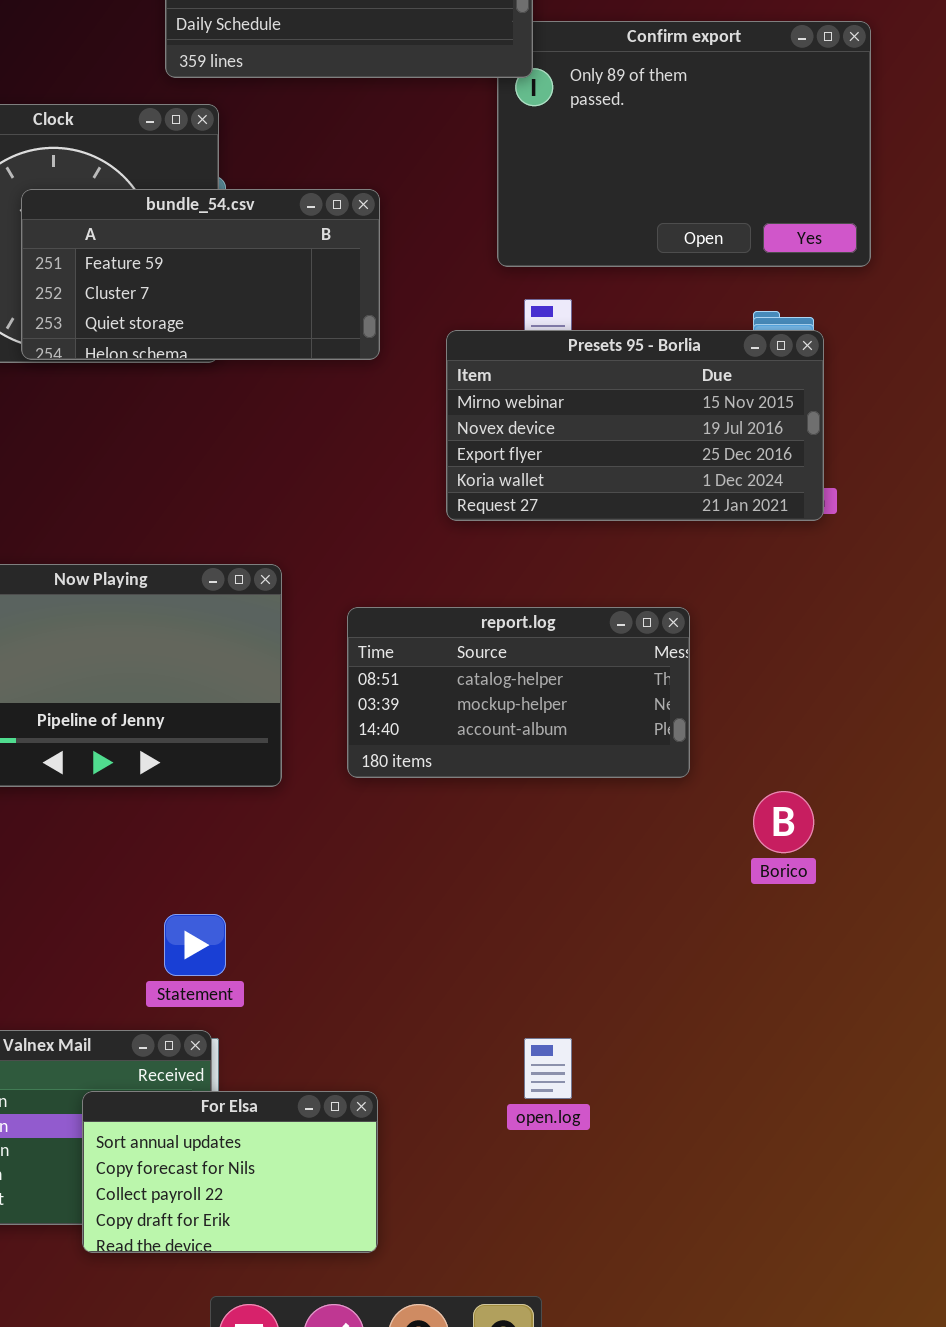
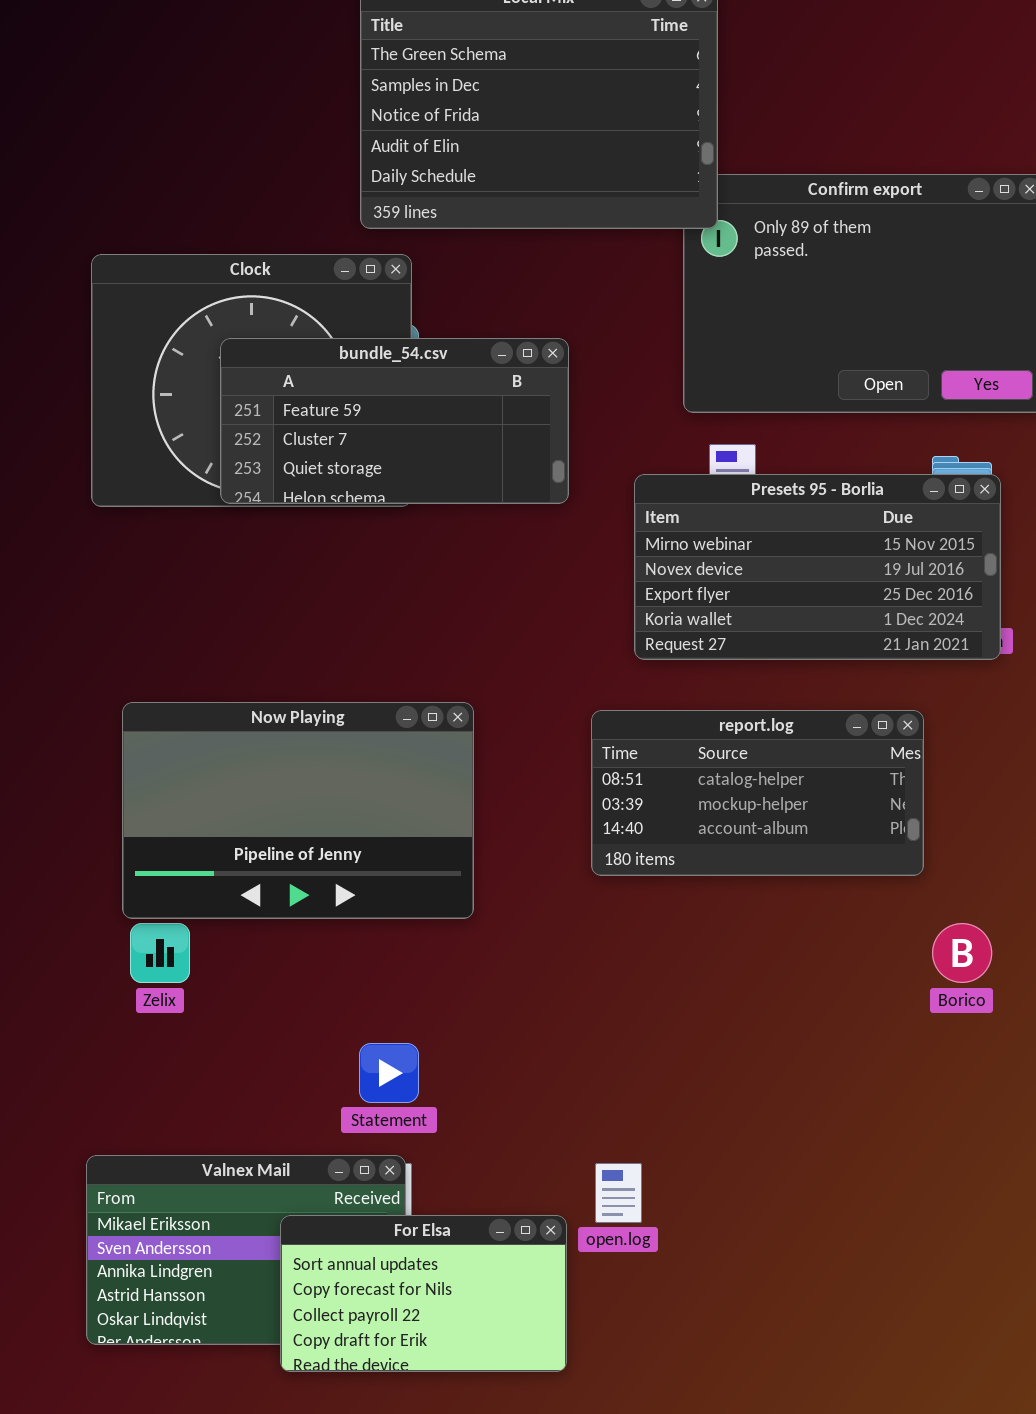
report.log: [347,607,690,778] -> [591,710,924,876], moved
open.log: [524,1038,572,1099] -> [595,1163,642,1223], moved

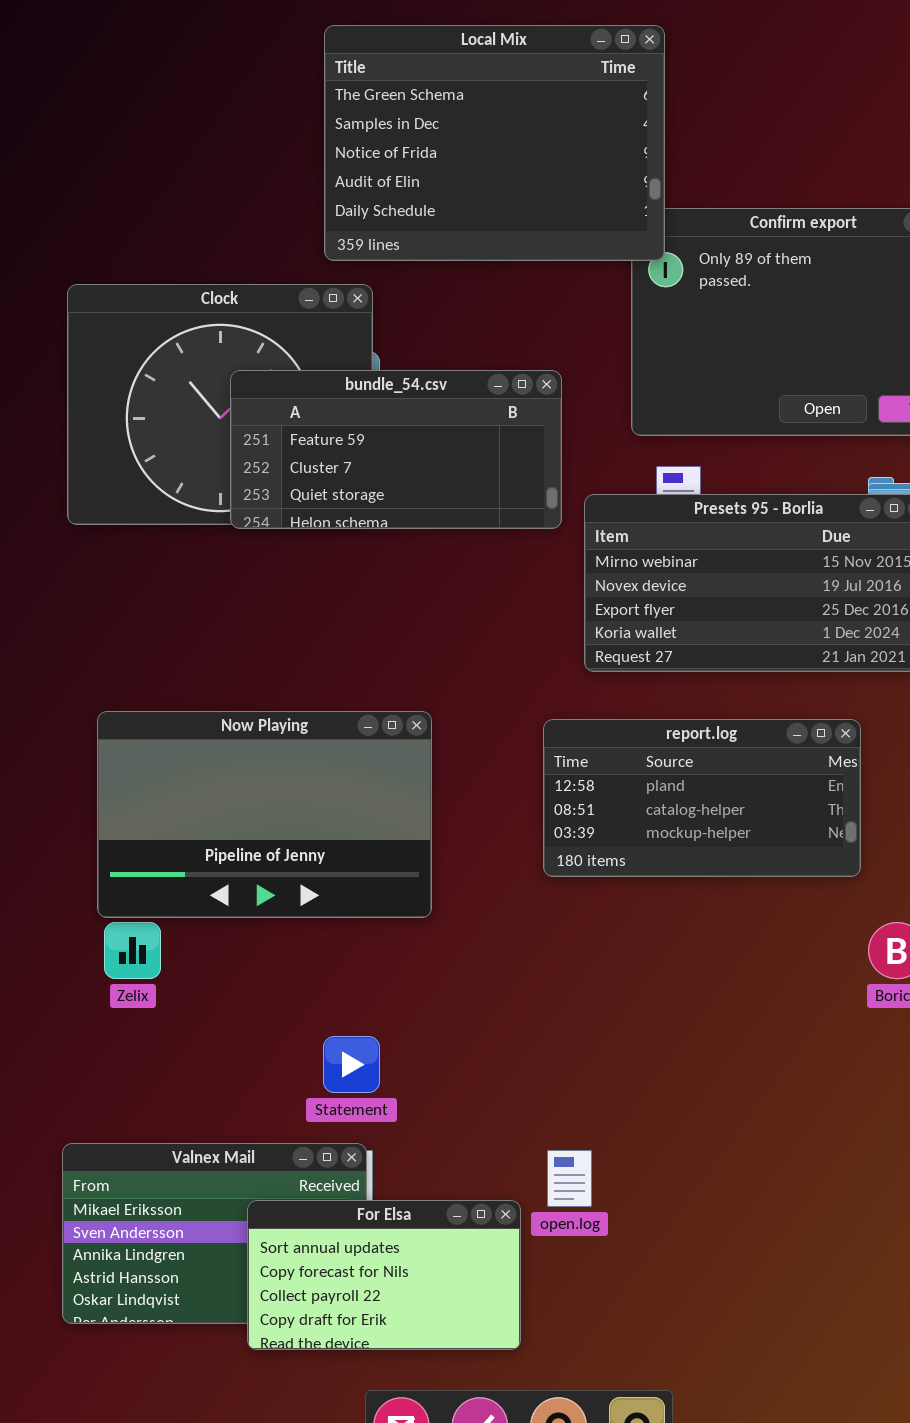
bundle_54.csv: [220,338,569,504] -> [230,370,562,529], moved
report.log: [591,710,924,876] -> [543,719,861,877], scrolled up 1 row

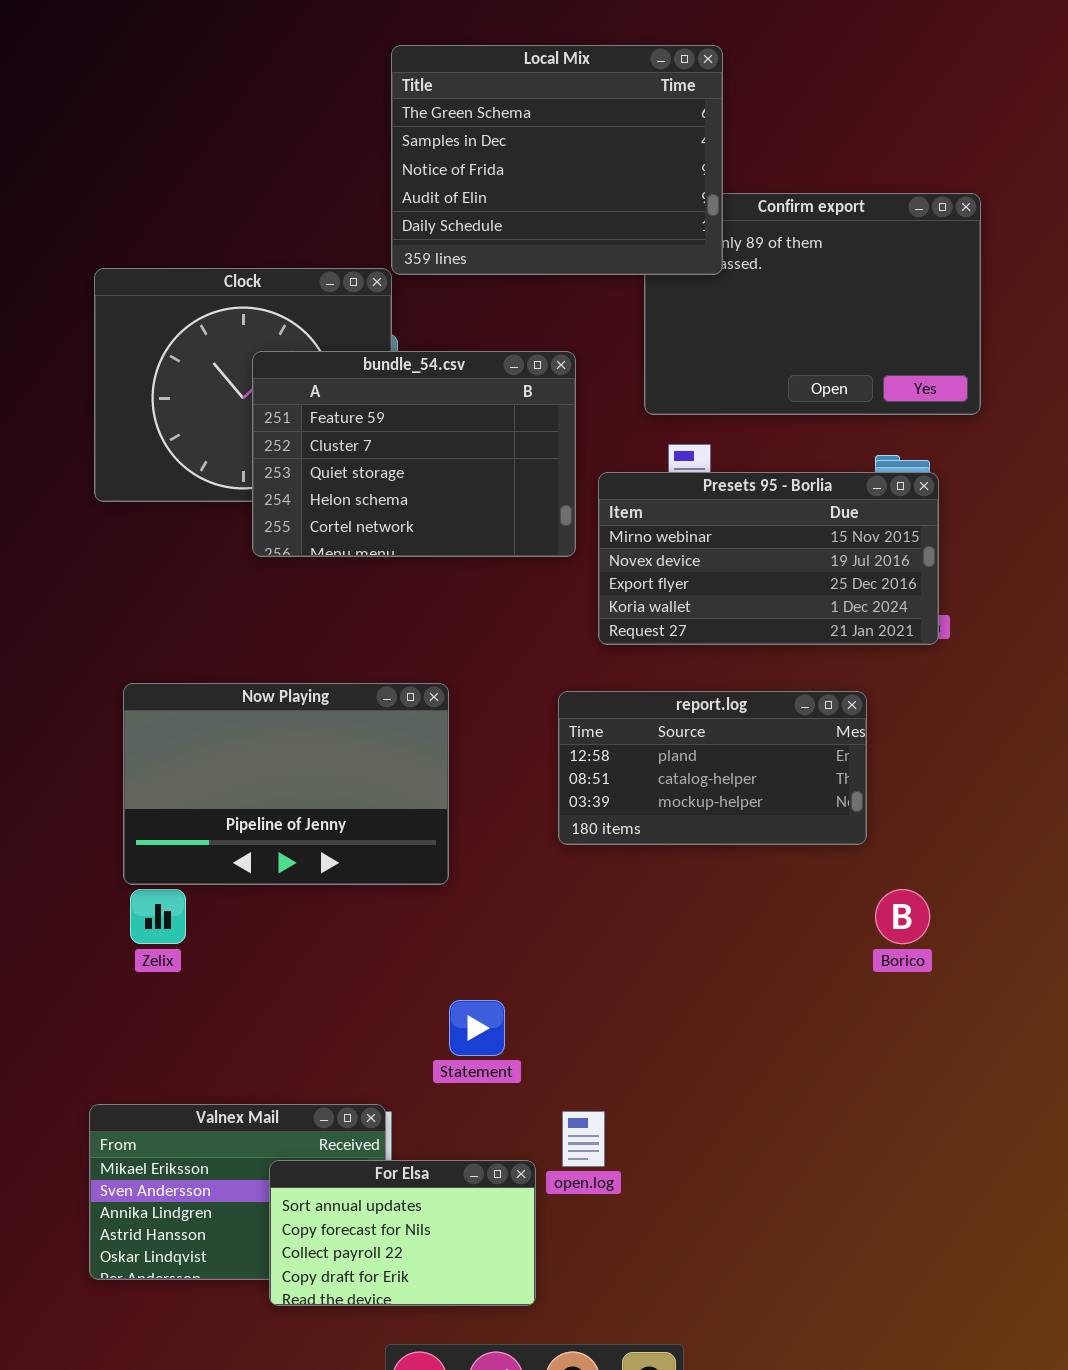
Local Mix: [324,25,665,261] -> [391,45,723,275], moved
bundle_54.csv: [230,370,562,529] -> [252,351,576,557], resized
Statement: [323,1036,380,1093] -> [449,1000,505,1056], moved

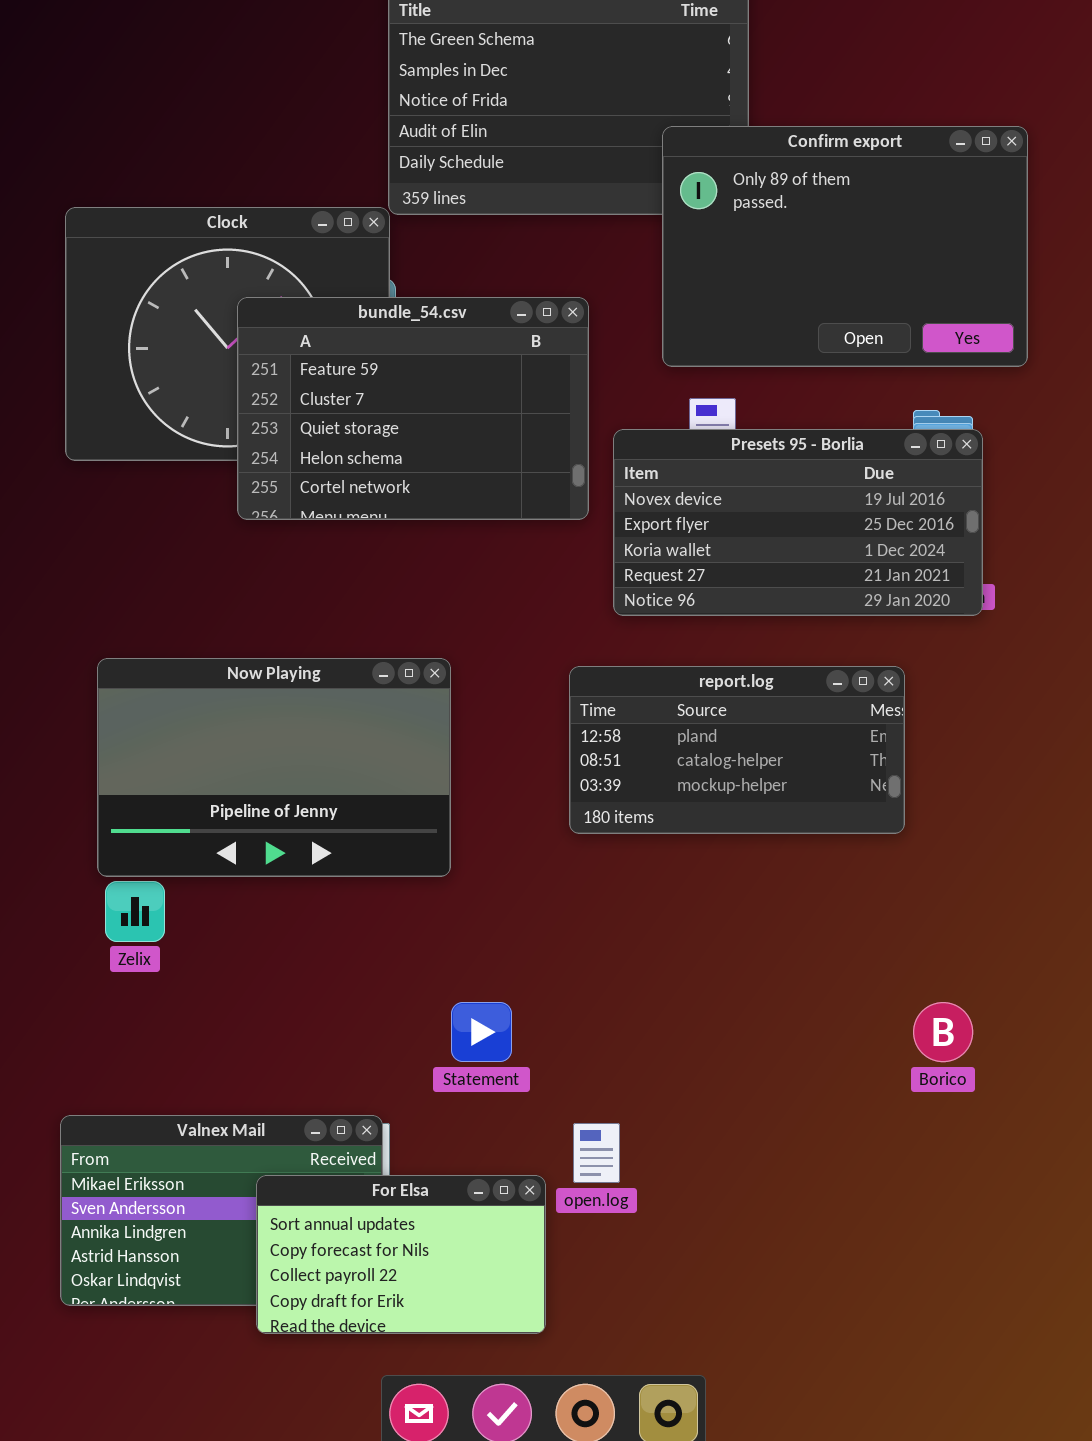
Confirm export: [644,193,981,415] -> [662,126,1028,367], raised
Presets 95 - Borlia: [598,472,939,645] -> [613,429,983,616], scrolled down 1 row
Borico: [875,889,930,944] -> [913,1002,973,1062], moved

